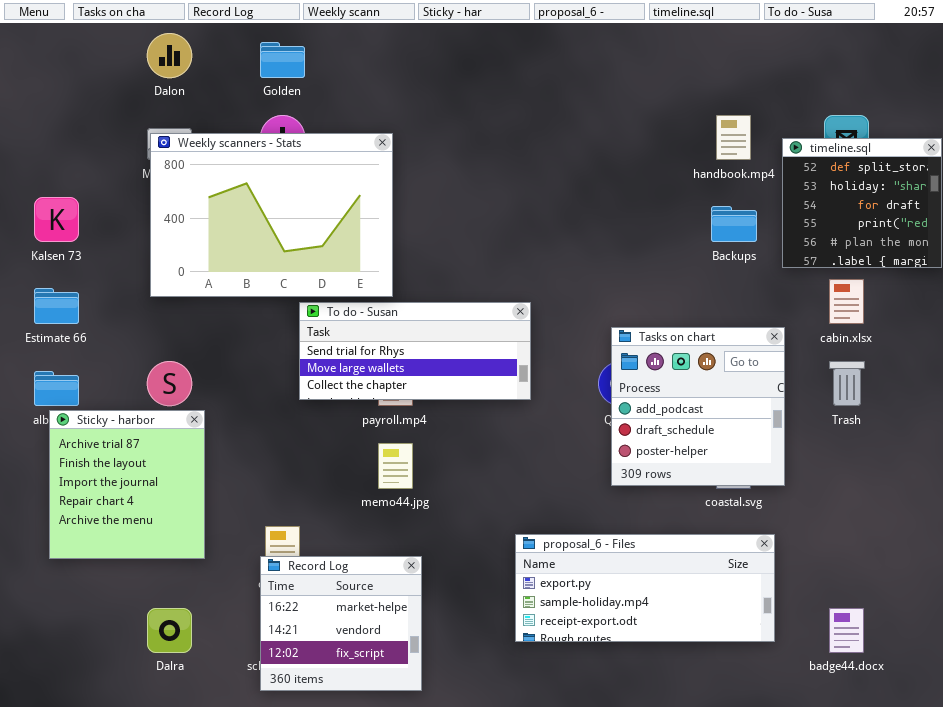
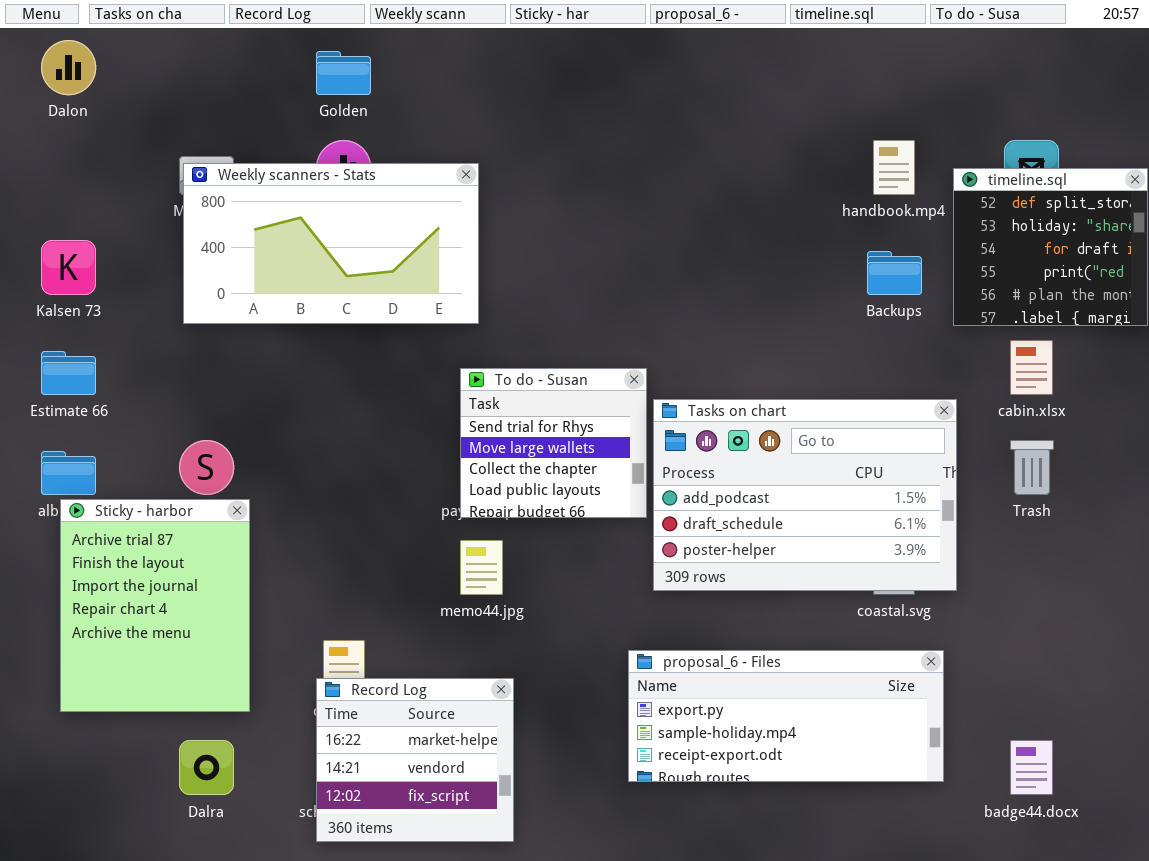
Dalon: [147,33,192,78] -> [41,40,96,95], moved
Weekly scanners - Stats: [150,133,393,297] -> [183,163,479,324], resized
To do - Susan: [299,302,531,400] -> [460,368,647,518], resized
Tasks on chart: [611,327,785,486] -> [653,399,957,591], resized
Sticky - harbor: [49,410,205,559] -> [60,499,250,712], resized

